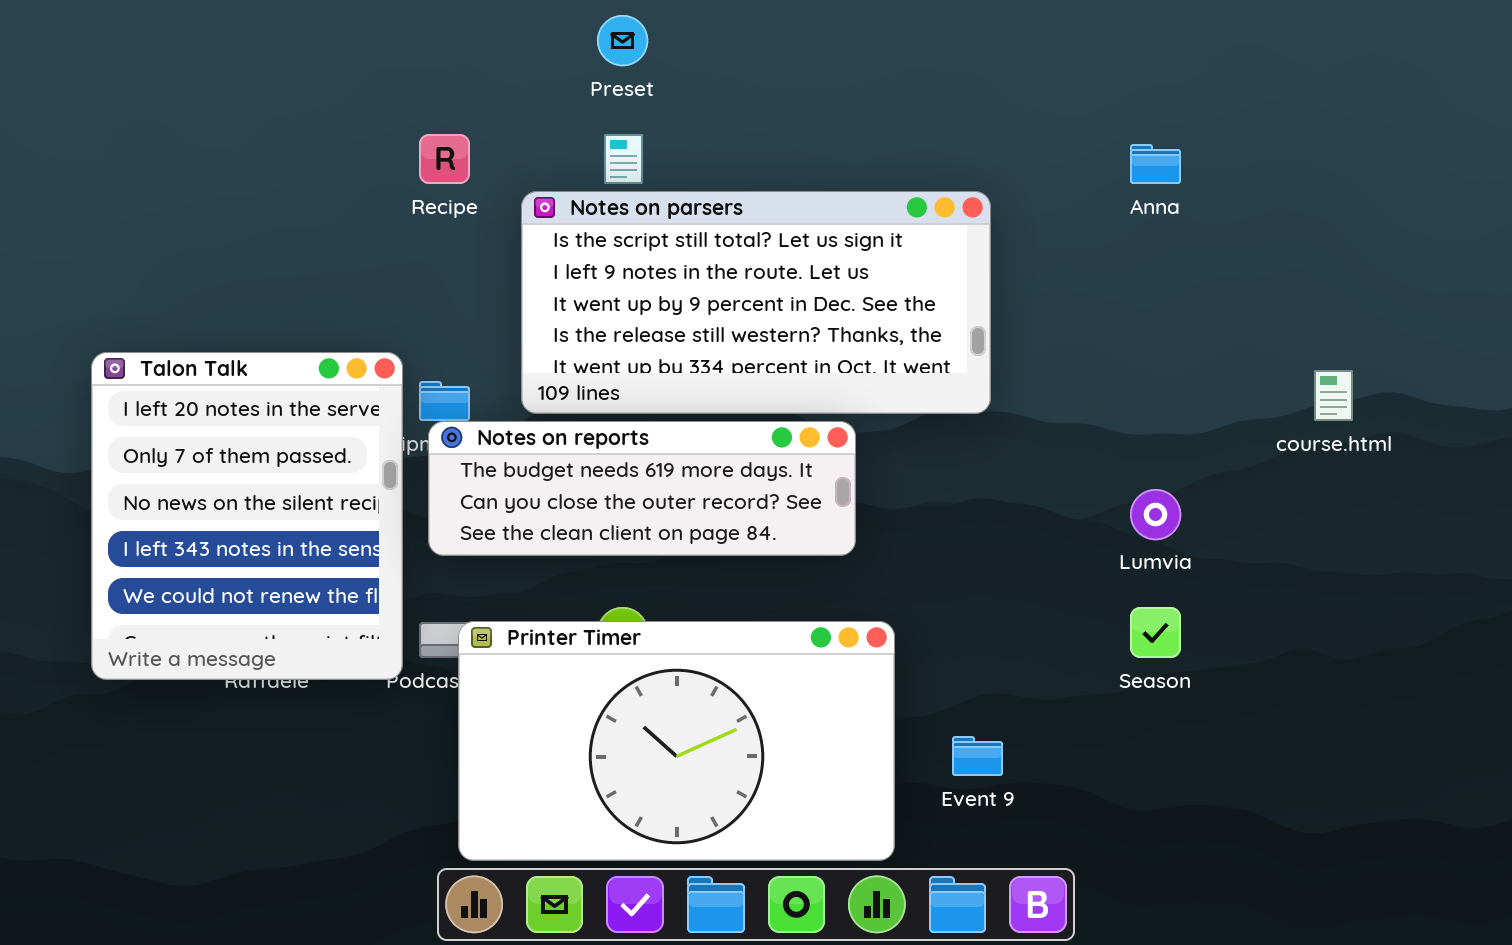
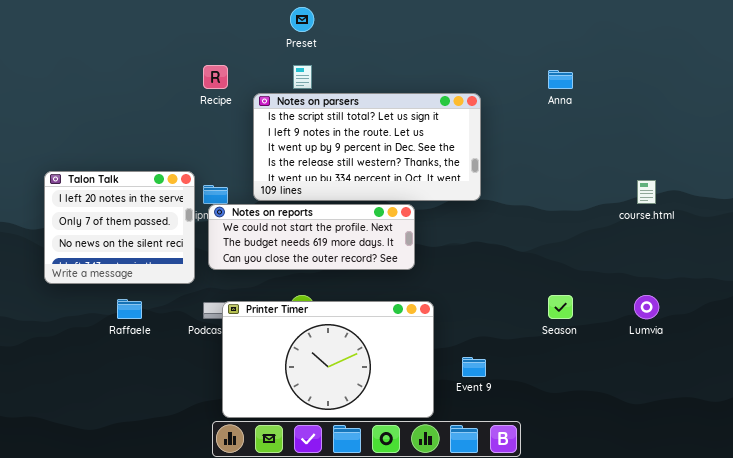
Talon Talk: [91,352,403,680] -> [44,171,195,284], resized
Notes on reports: [428,421,856,556] -> [208,204,415,270], scrolled up 1 row
Lumvia: [1130,489,1181,540] -> [634,295,659,319], moved

